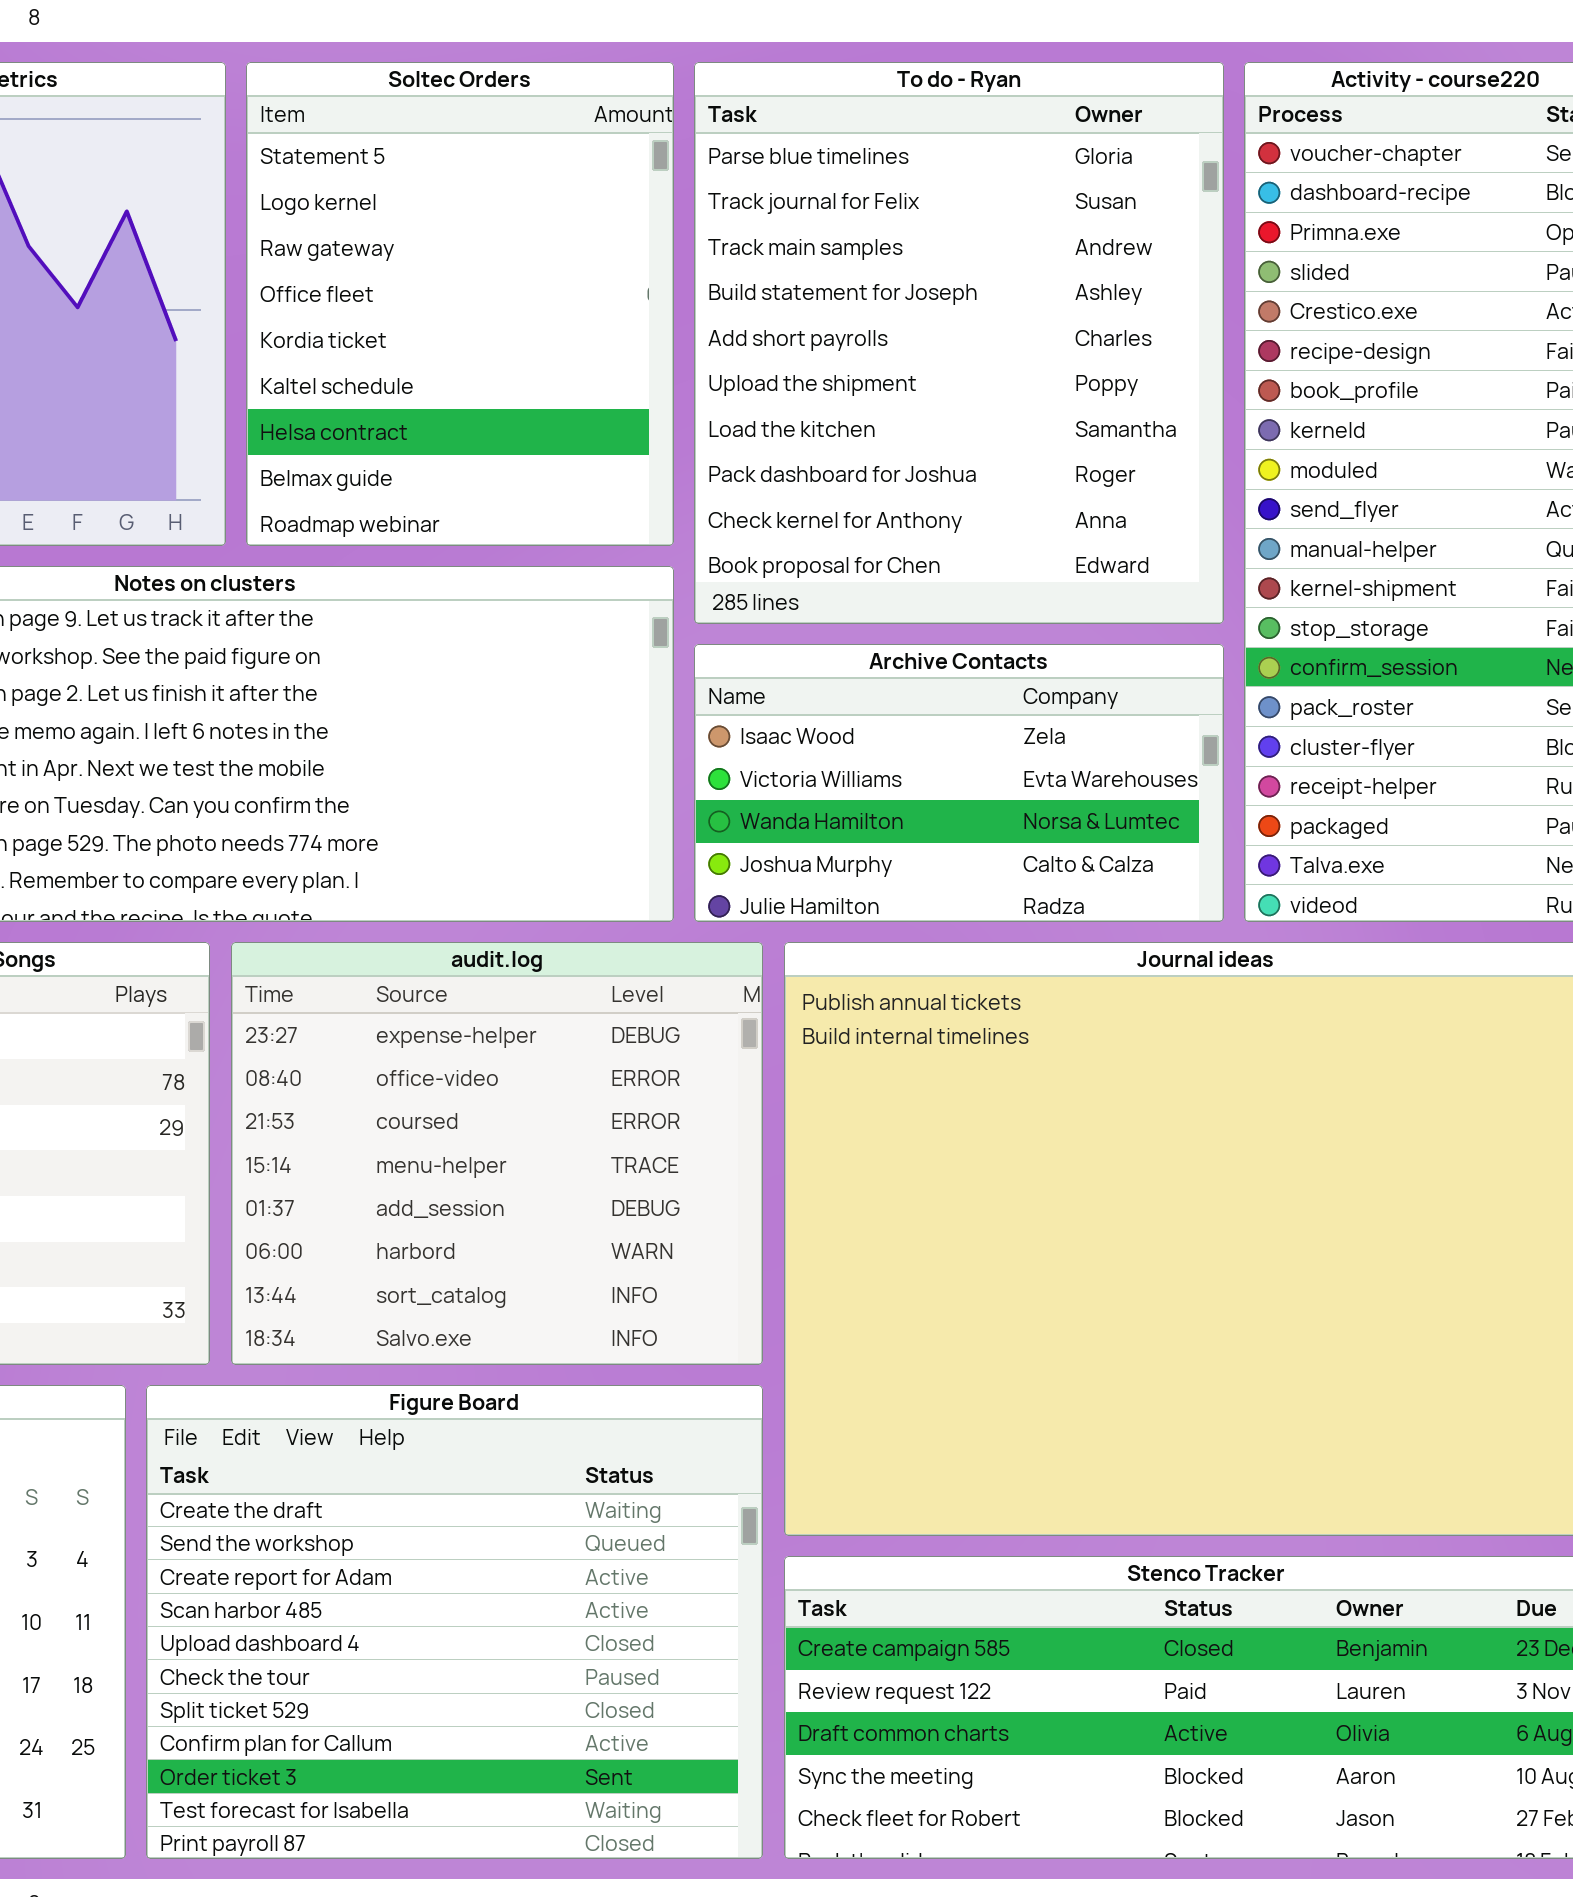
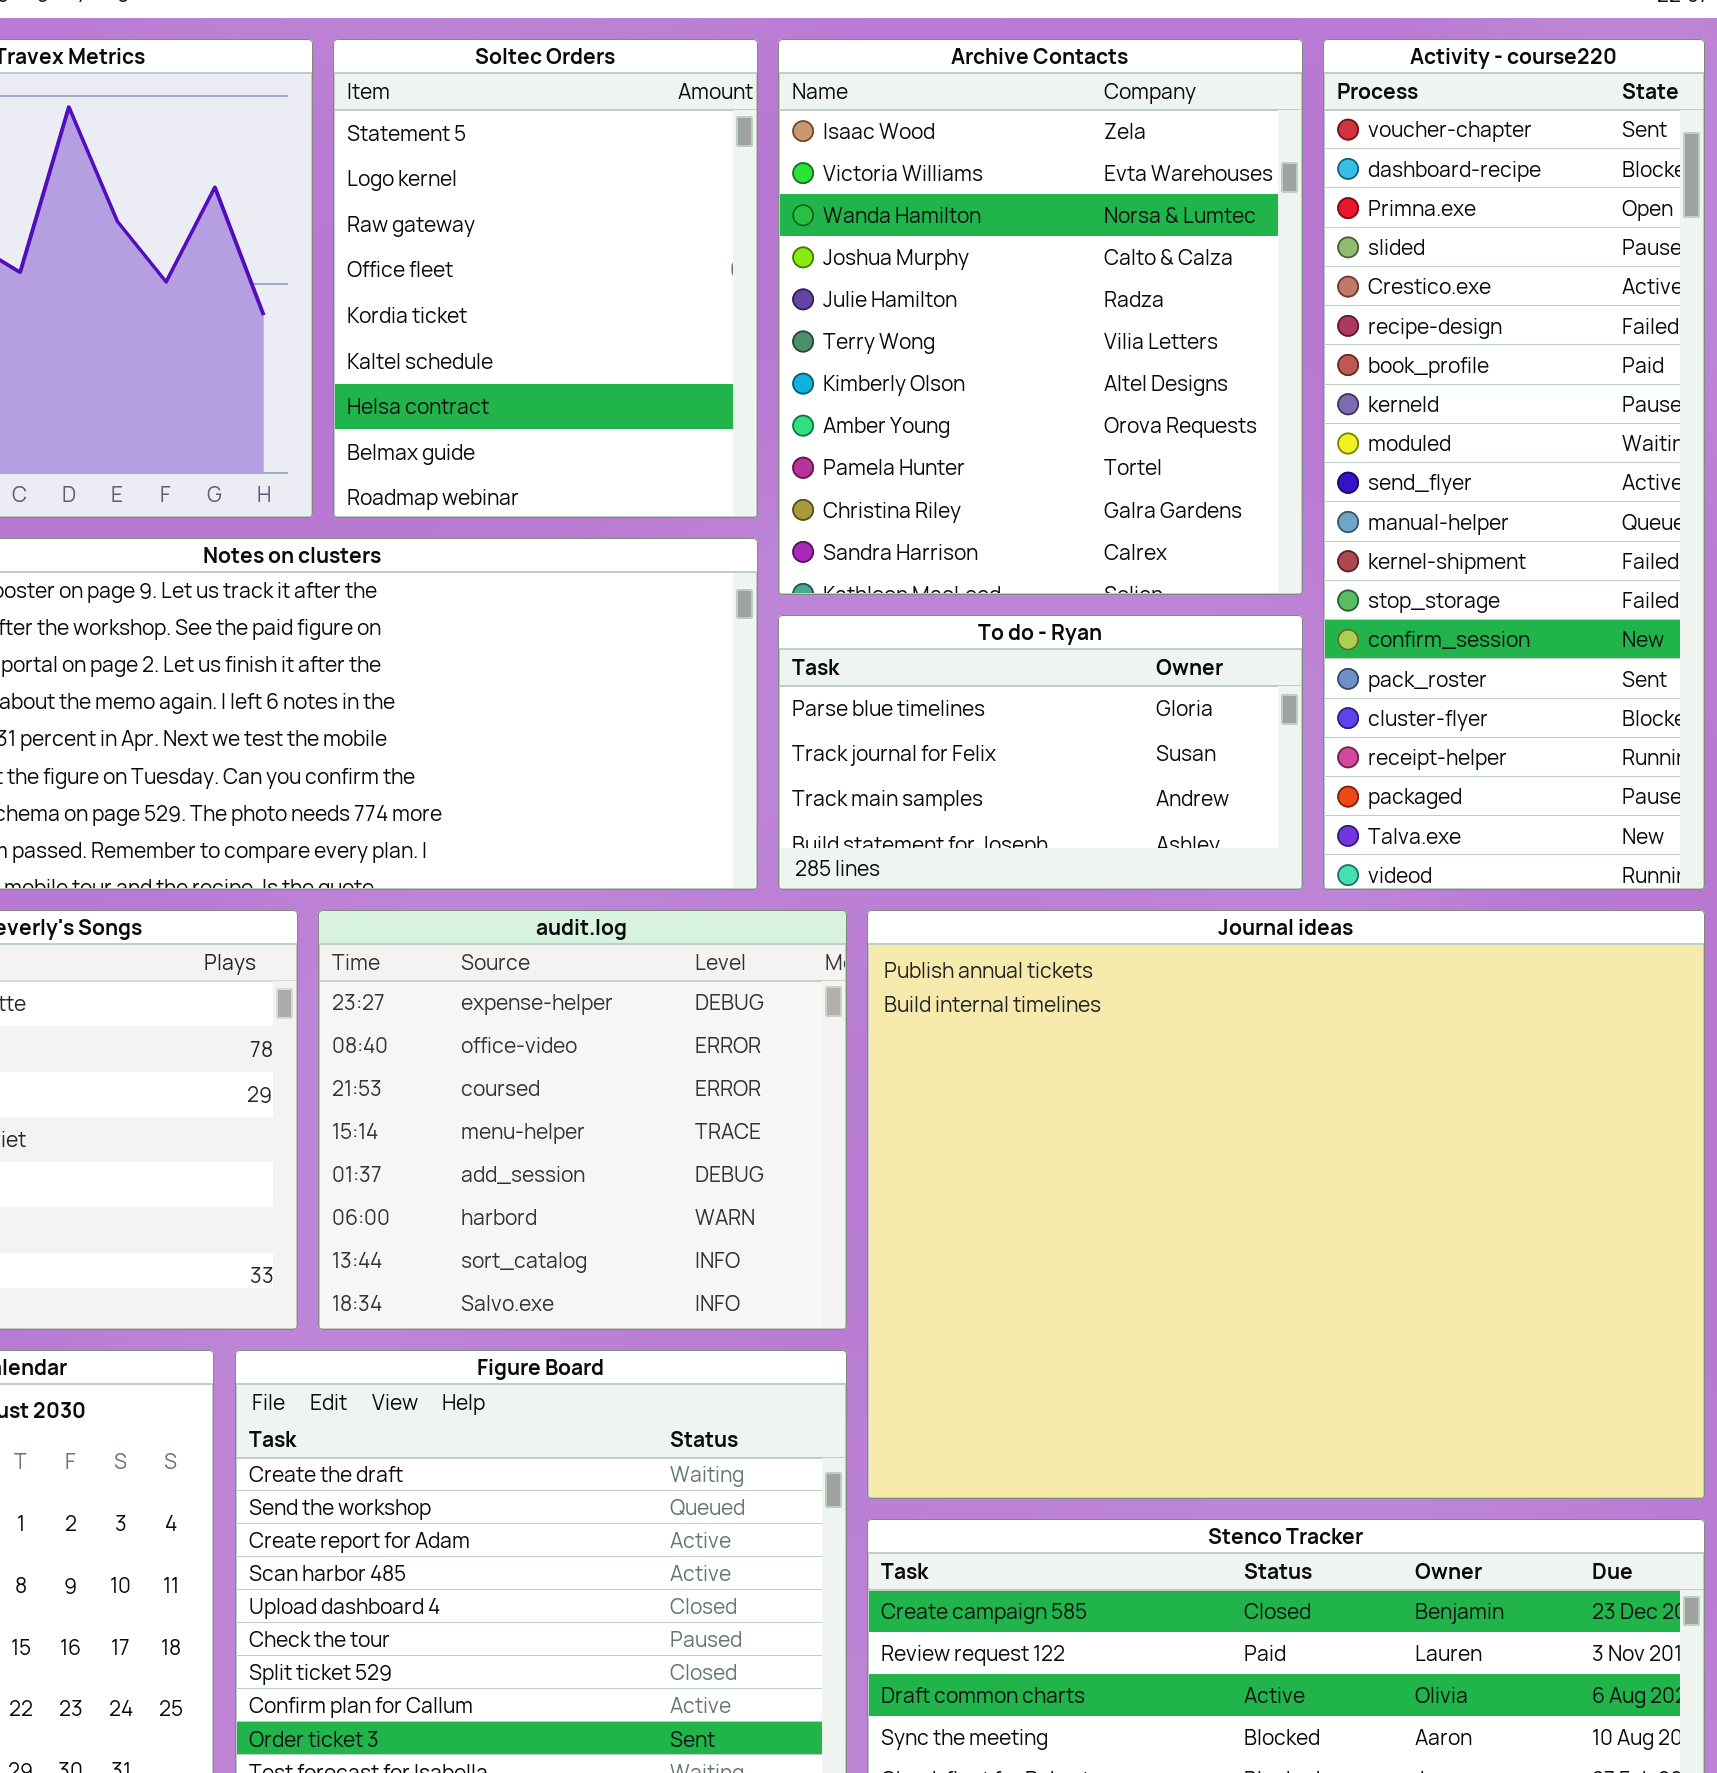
To do - Ryan: [694,62,1224,624] -> [778,615,1303,890], moved, resized
Archive Contacts: [694,644,1224,922] -> [778,39,1303,595], moved, resized

